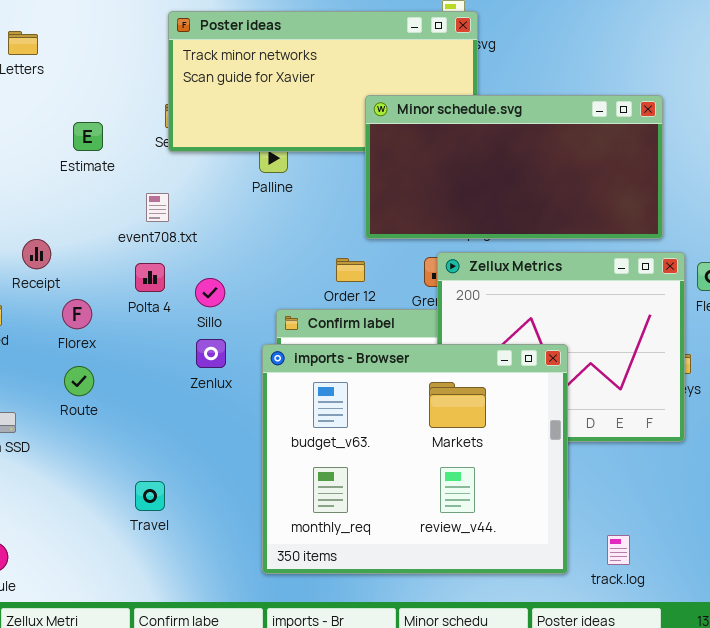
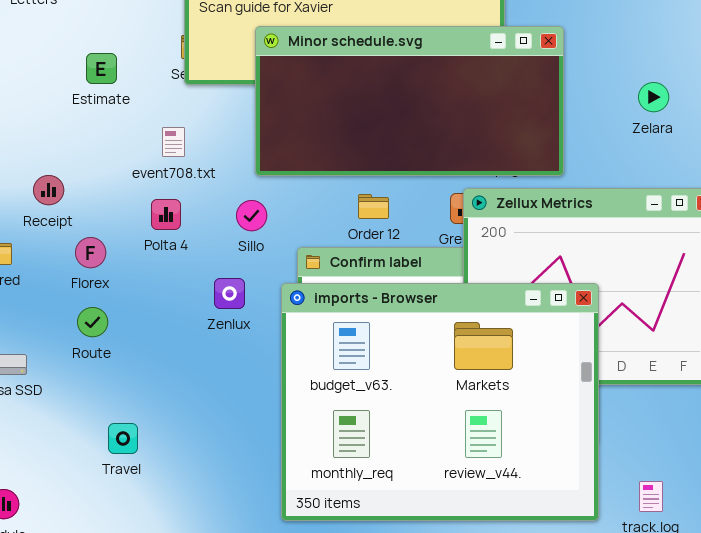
Minor schedule.svg: [365,95,663,239] -> [255,26,564,176], moved
Sillo: [195,278,225,307] -> [236,200,267,231], moved
Travel: [135,481,165,511] -> [108,423,138,454], moved

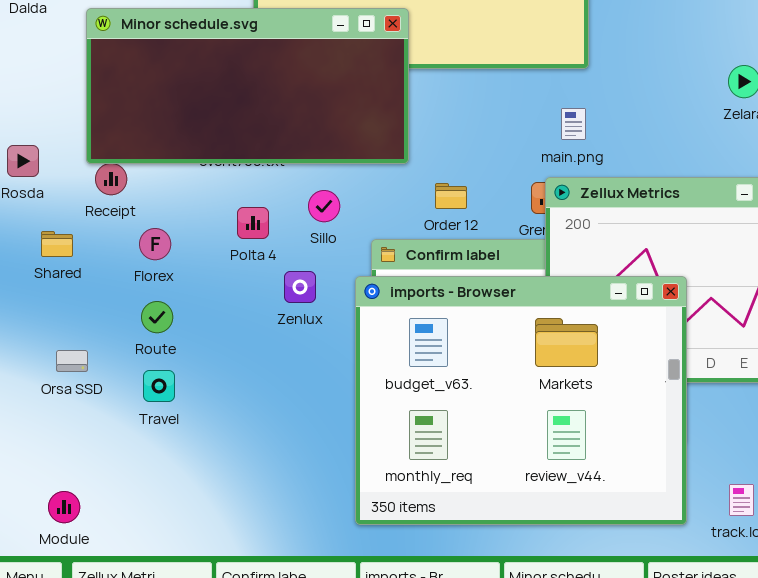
Minor schedule.svg: [255,26,564,176] -> [86,8,409,164], moved
Polta 4: [151,199,181,230] -> [237,207,269,239], moved
Travel: [108,423,138,454] -> [143,370,175,402], moved

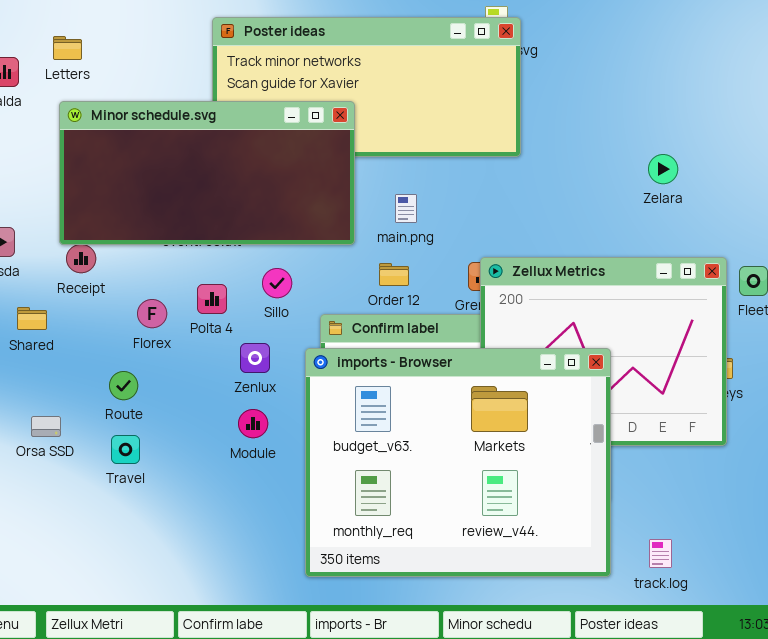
main.png: [561,108,586,140] -> [395,194,417,223], moved
Florex: [139,228,171,260] -> [137,299,167,328], moved
Module: [48,491,80,523] -> [238,409,268,438], moved

